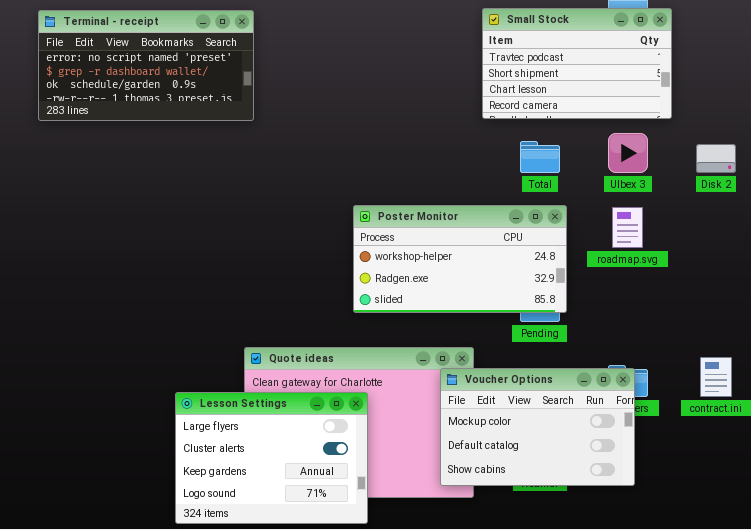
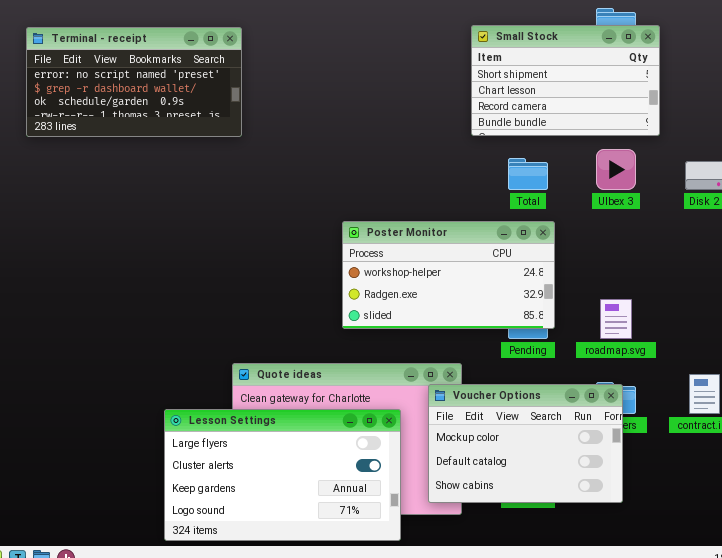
Small Stock: [482,8,672,119] -> [471,25,660,136], scrolled down 1 row
roadmap.svg: [612,207,643,248] -> [600,299,632,339], moved
Lesson Settings: [175,392,368,524] -> [164,409,401,541], resized

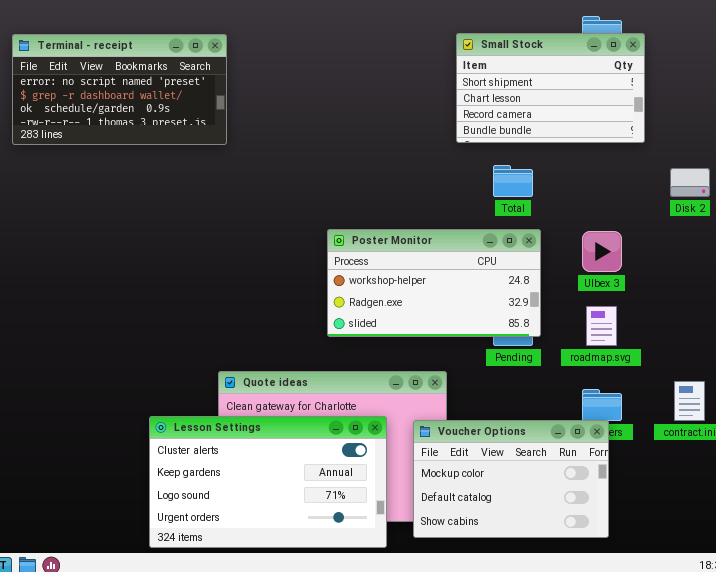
Ulbex 3: [596,149,636,190] -> [582,231,622,272], moved
Voucher Options: [428,384,623,503] -> [413,420,609,538], moved
Lesson Settings: [164,409,401,541] -> [149,416,387,548], scrolled down 1 row

